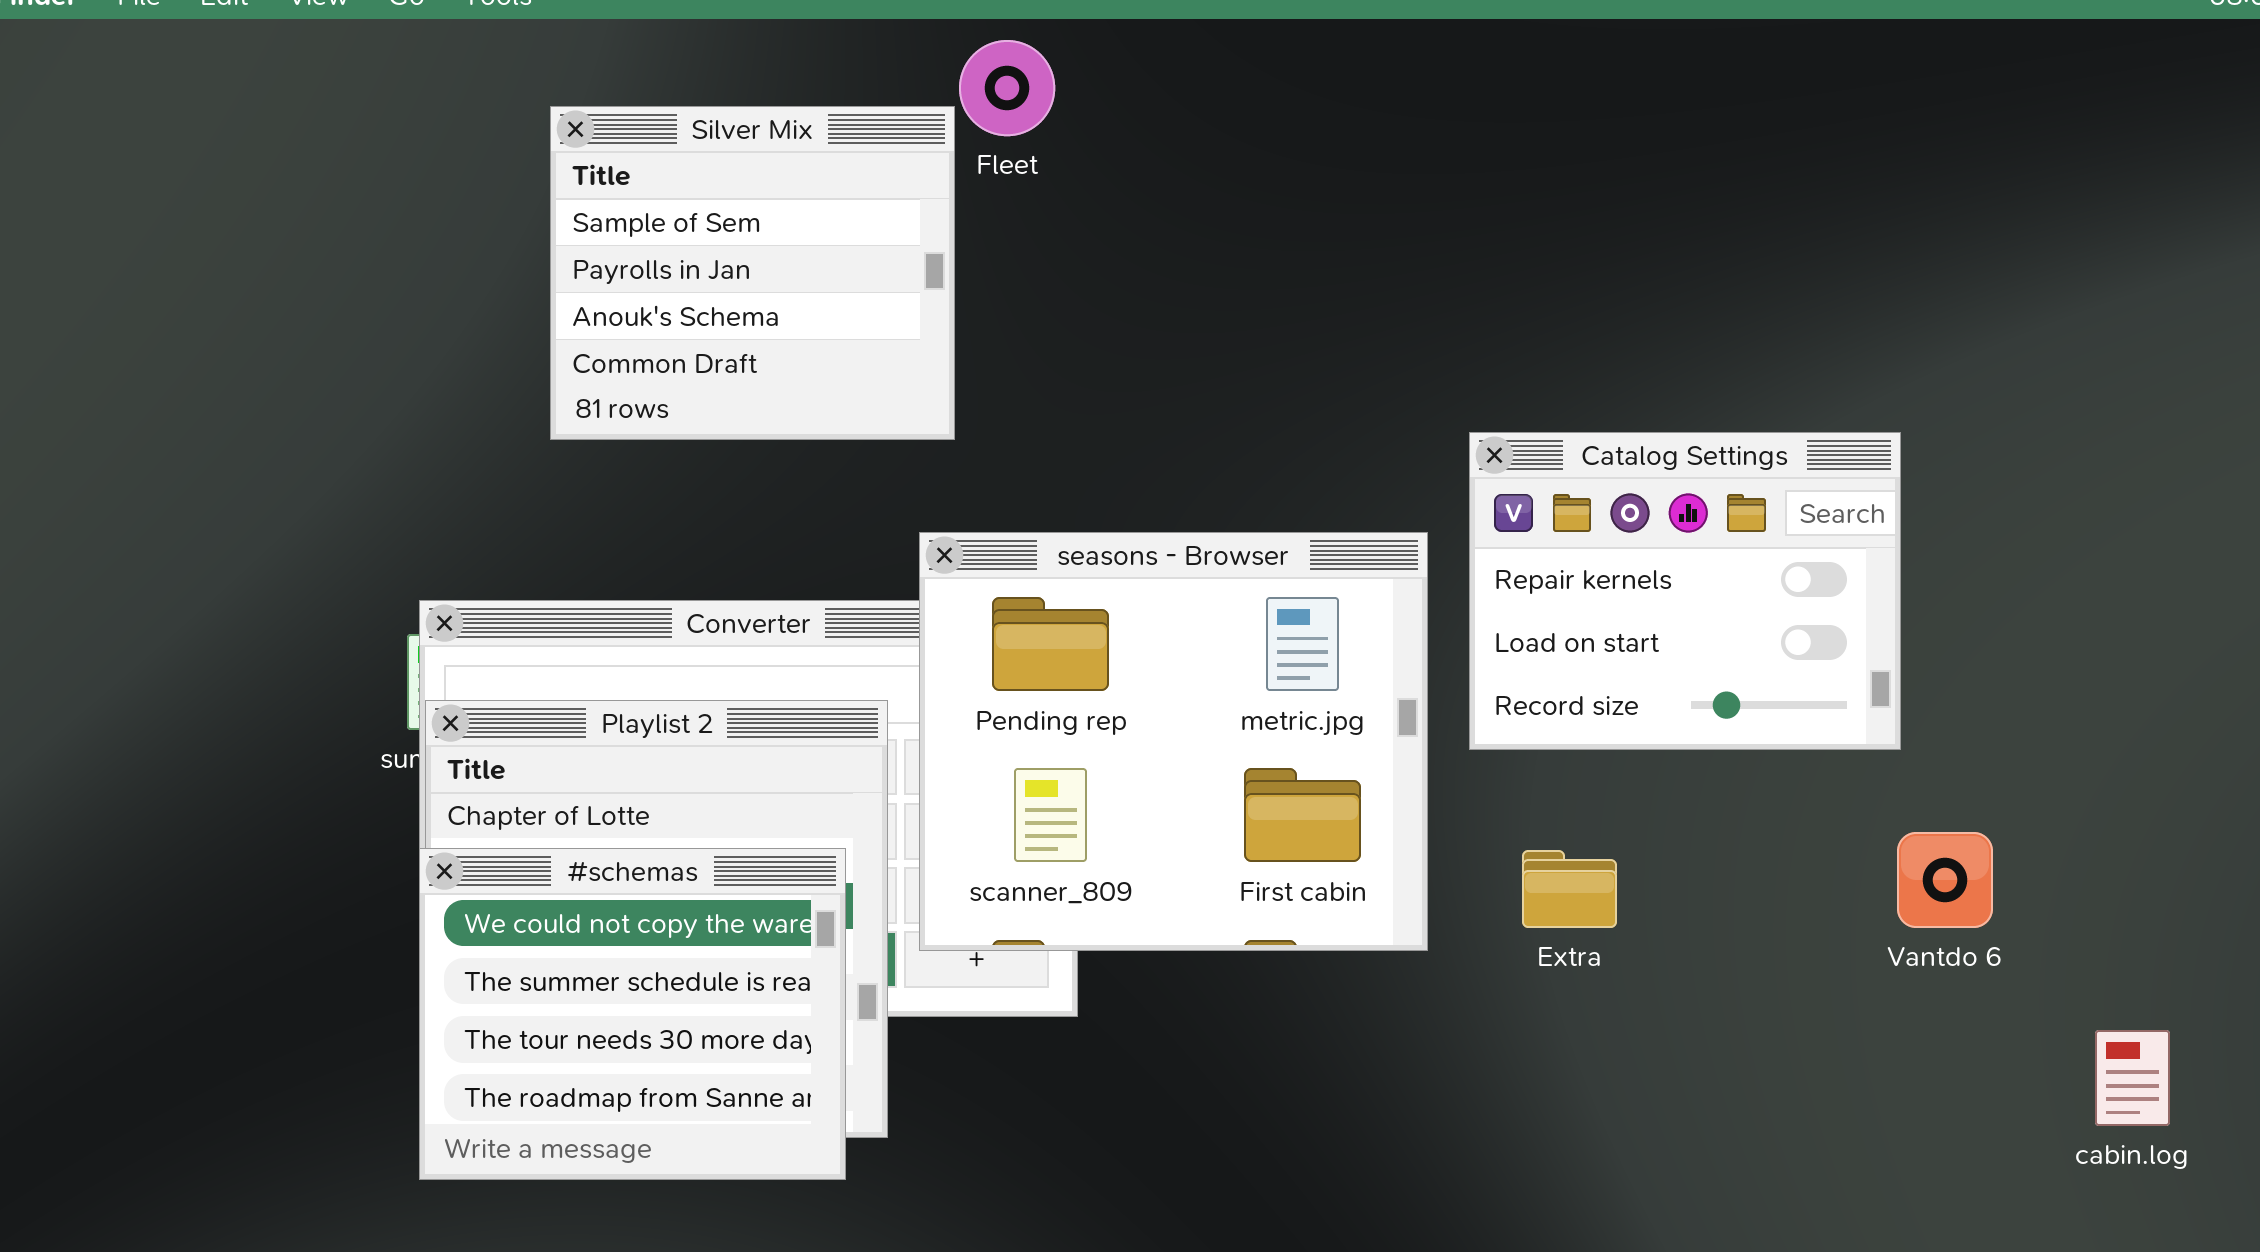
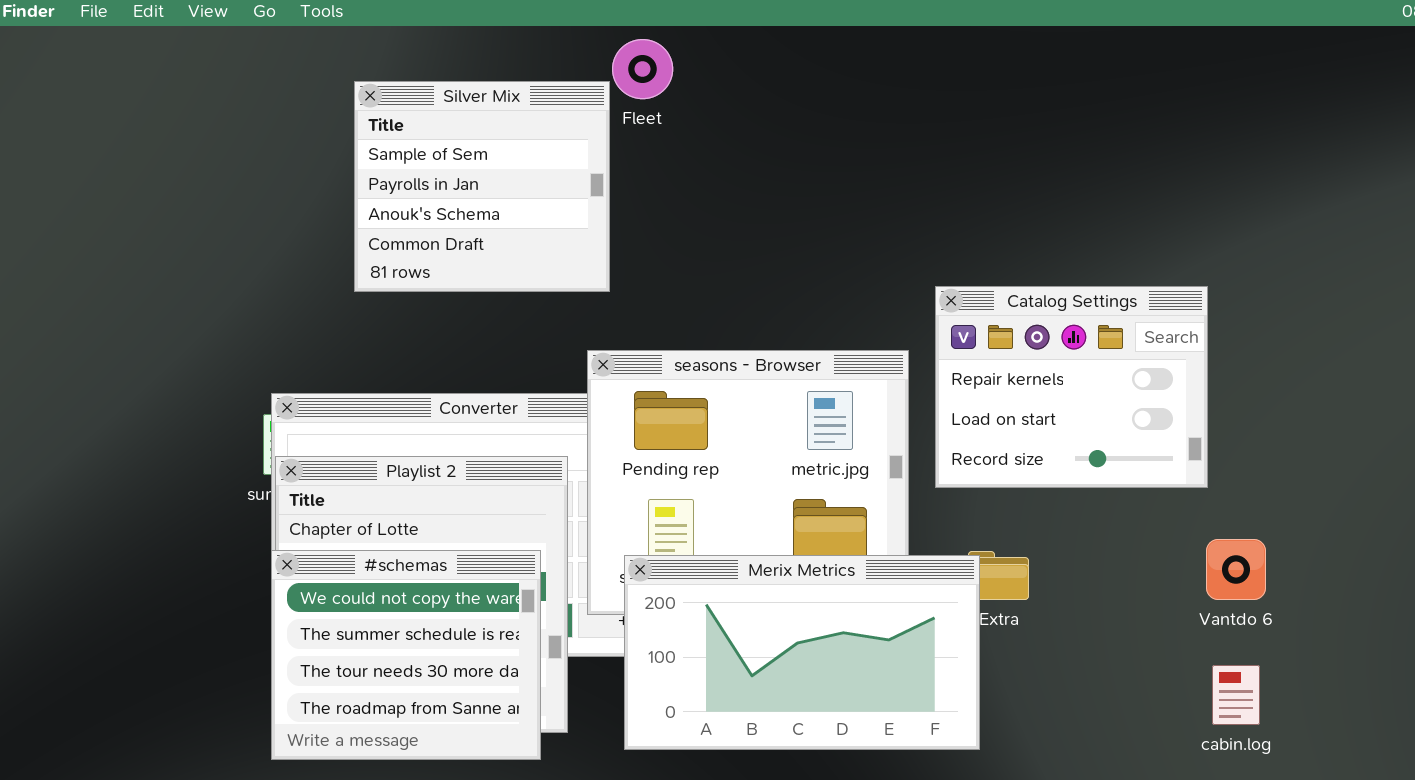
Merix Metrics: none -> [624,555,980,750], opened
cabin.log: [2095,1030,2170,1126] -> [1212,665,1260,725], moved

